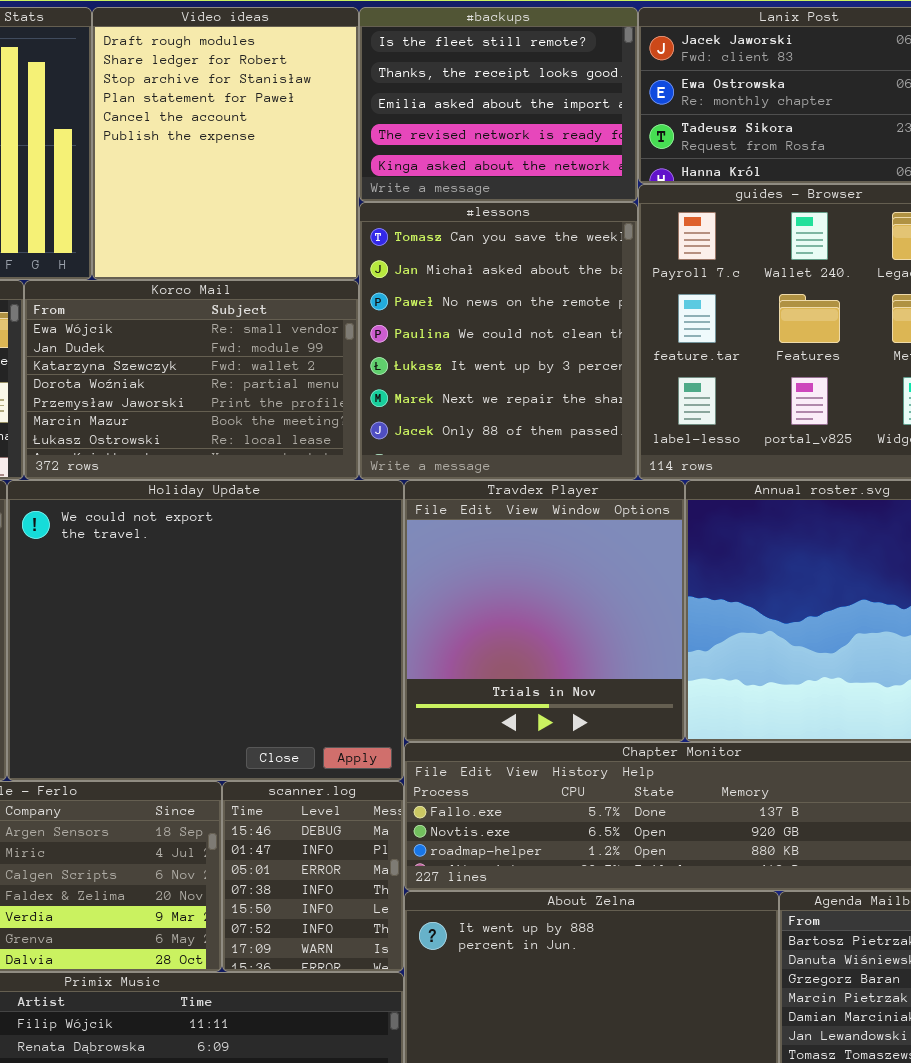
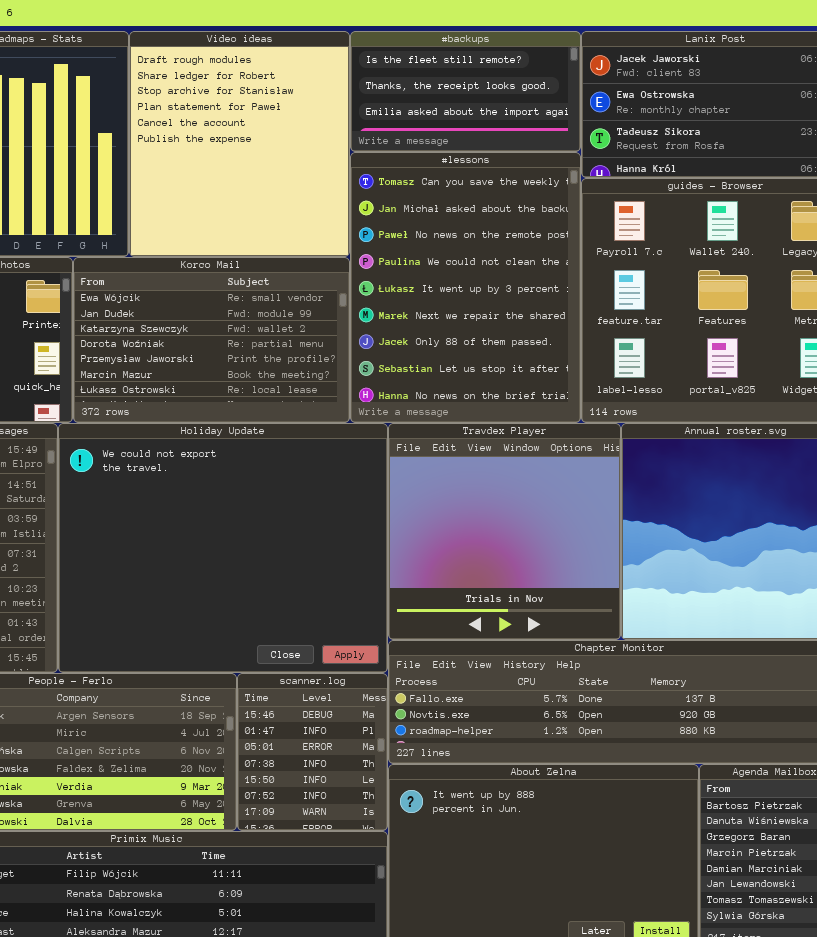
#backups: [359,7,638,202] -> [350,31,581,152], resized
#lessons: [359,202,638,480] -> [350,152,581,423], resized

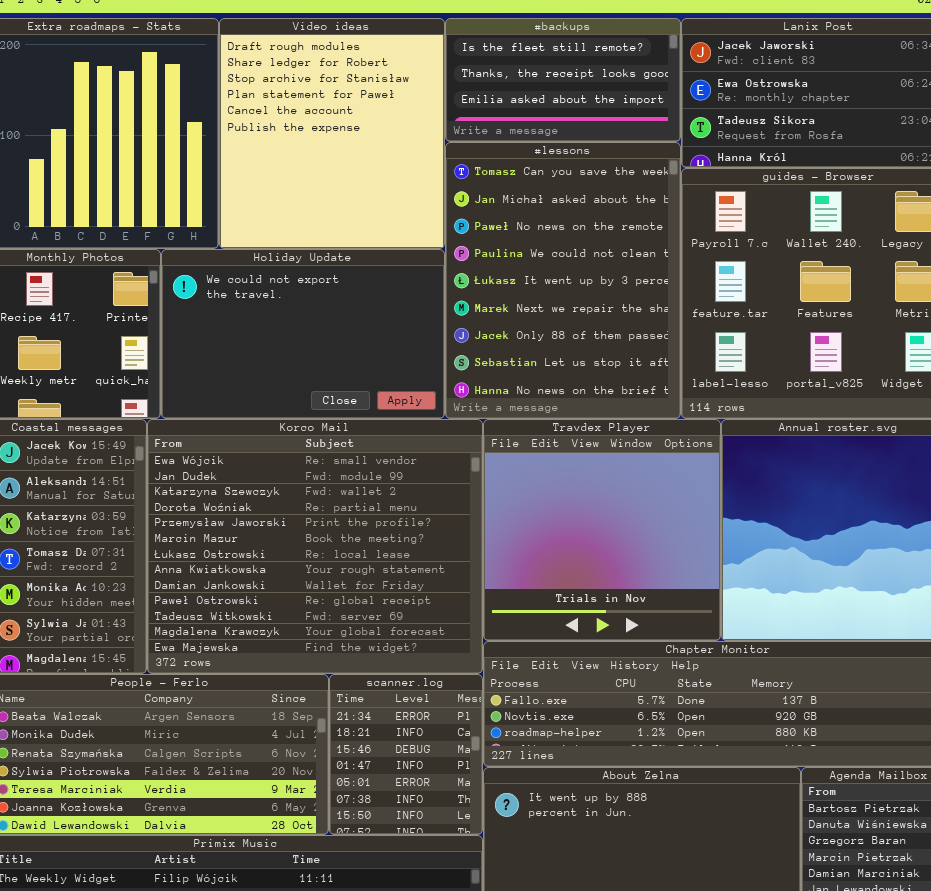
Korco Mail: [73,257,350,423] -> [147,419,483,674], moved, resized
Holiday Update: [58,423,388,673] -> [161,249,445,419], moved, resized
scanner.log: [237,673,388,831] -> [329,674,483,835], scrolled up 2 rows

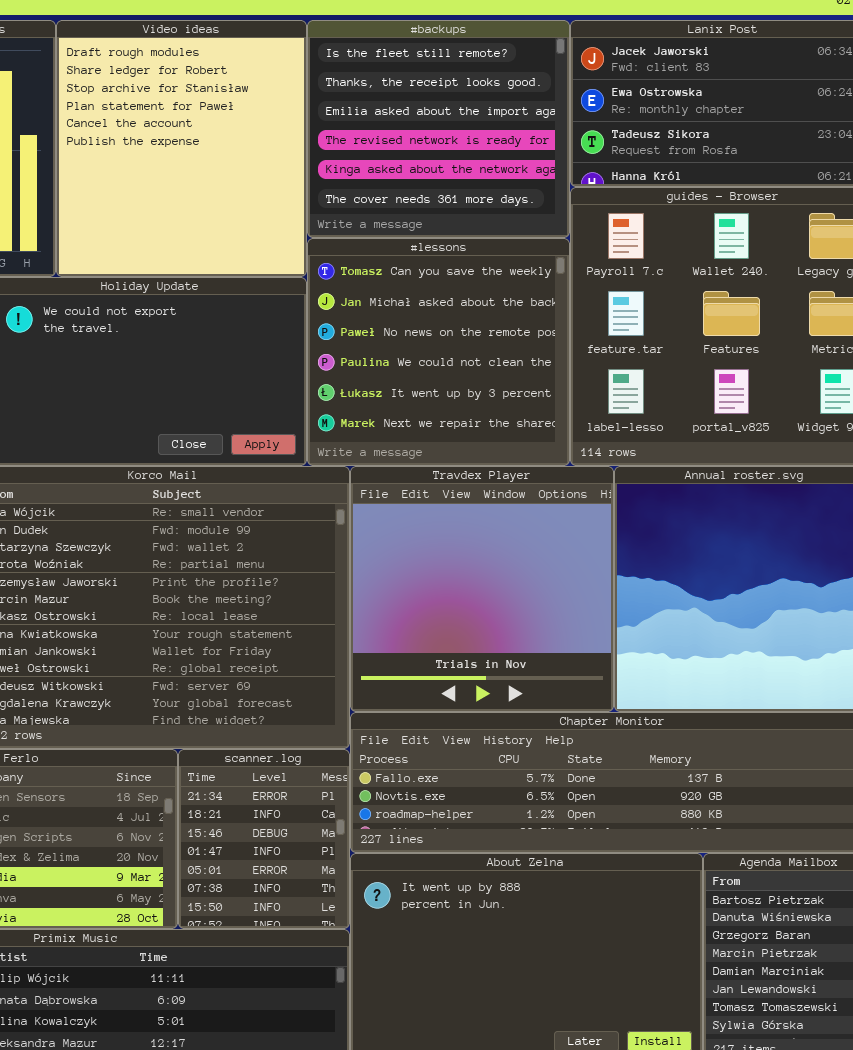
#backups: [445,18,681,142] -> [307,20,570,238], resized
#lessons: [445,142,681,419] -> [307,238,570,466], resized

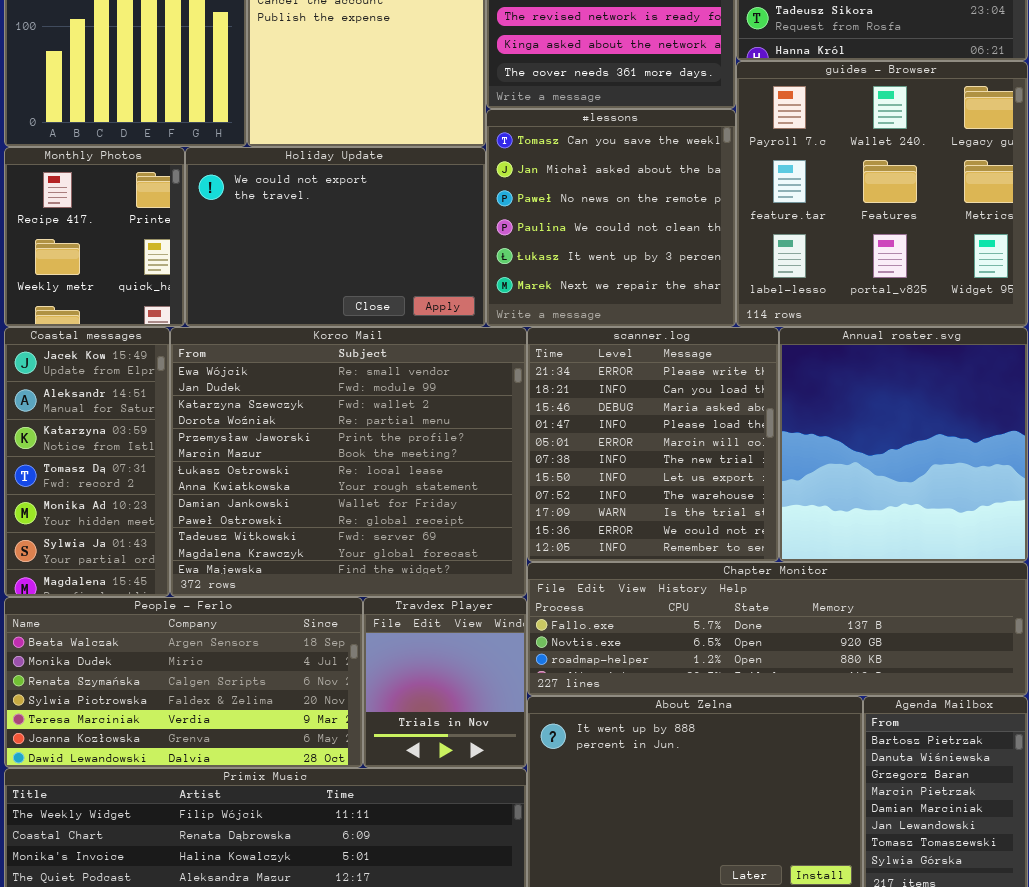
Travdex Player: [350,466,614,712] -> [363,597,527,768], moved, resized
scanner.log: [178,749,350,929] -> [527,327,779,562], moved, resized

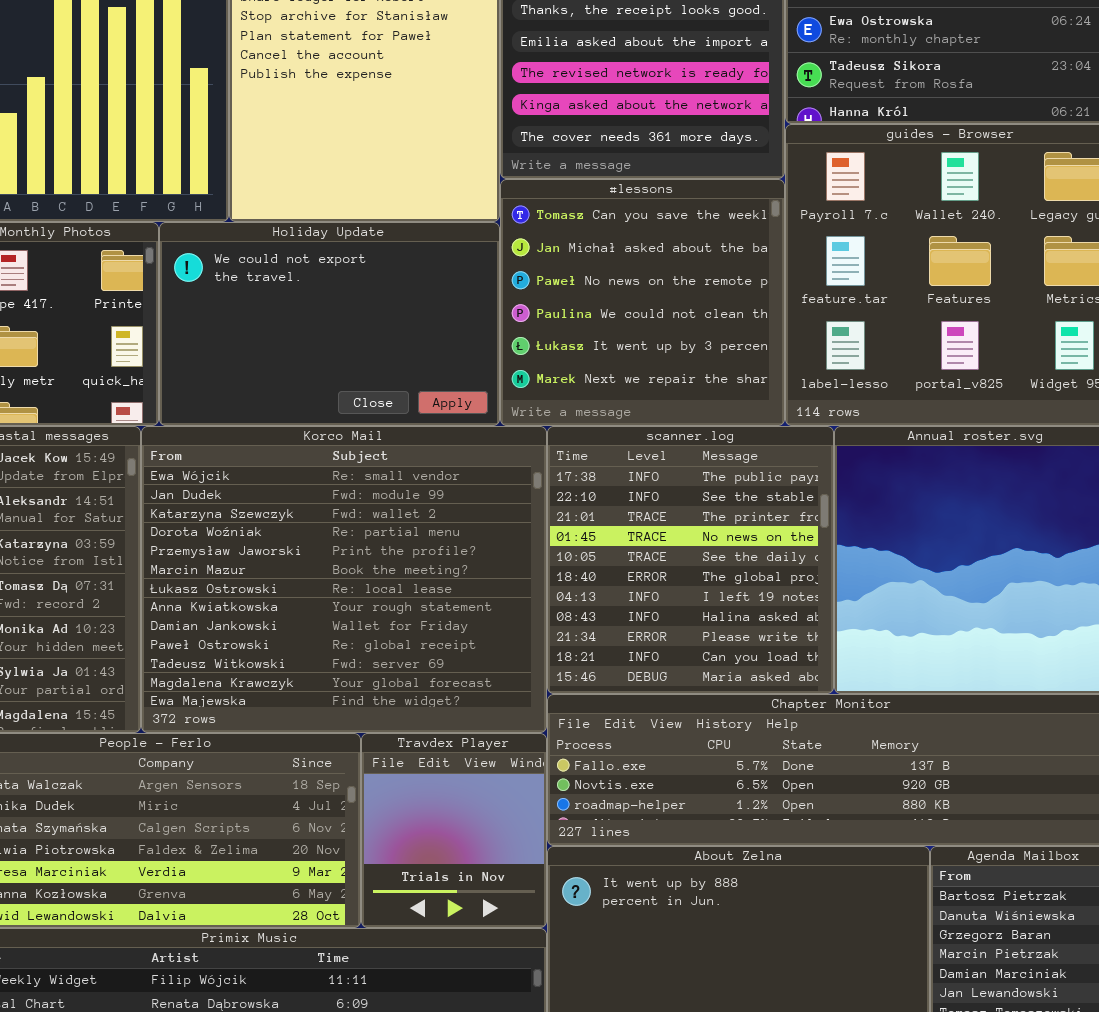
scanner.log: [527,327,779,562] -> [547,426,834,694], scrolled up 8 rows

